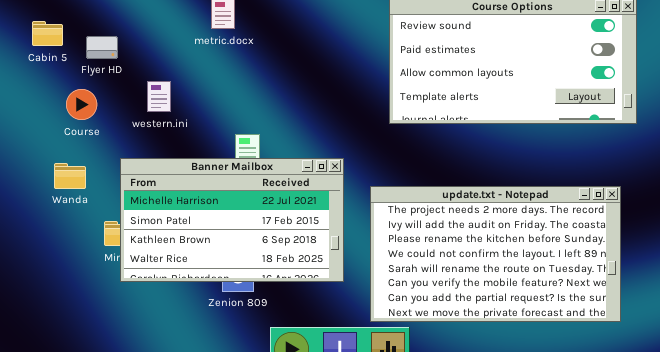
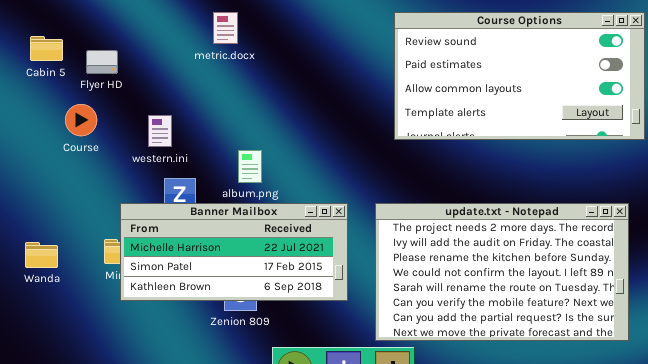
western.ini: [147,81,171,112] -> [148,115,172,147], moved
Banner Mailbox: [120,158,344,282] -> [120,203,348,301], resized
Wanda: [54,163,86,189] -> [25,242,58,268], moved

